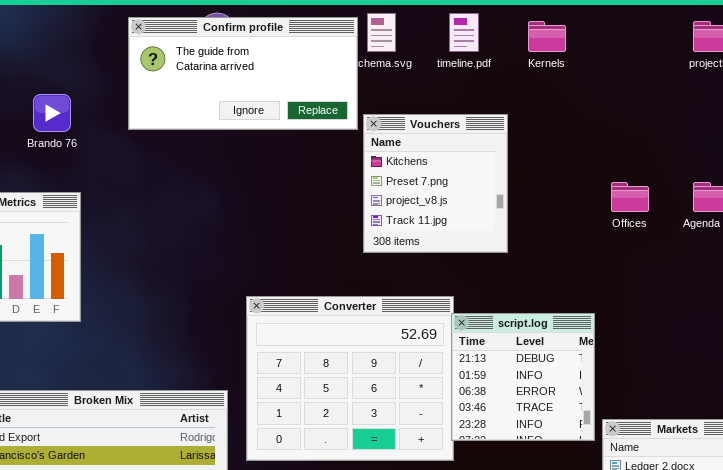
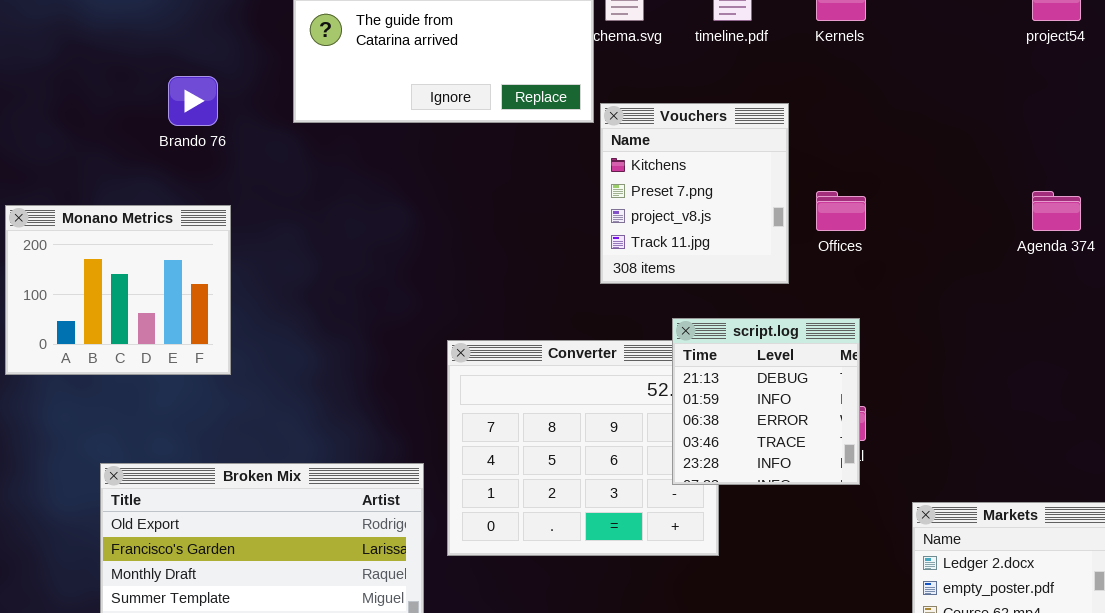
Offices: [611,182,649,212] -> [816,191,866,231], moved
script.log: [451,313,595,441] -> [672,318,860,485], moved

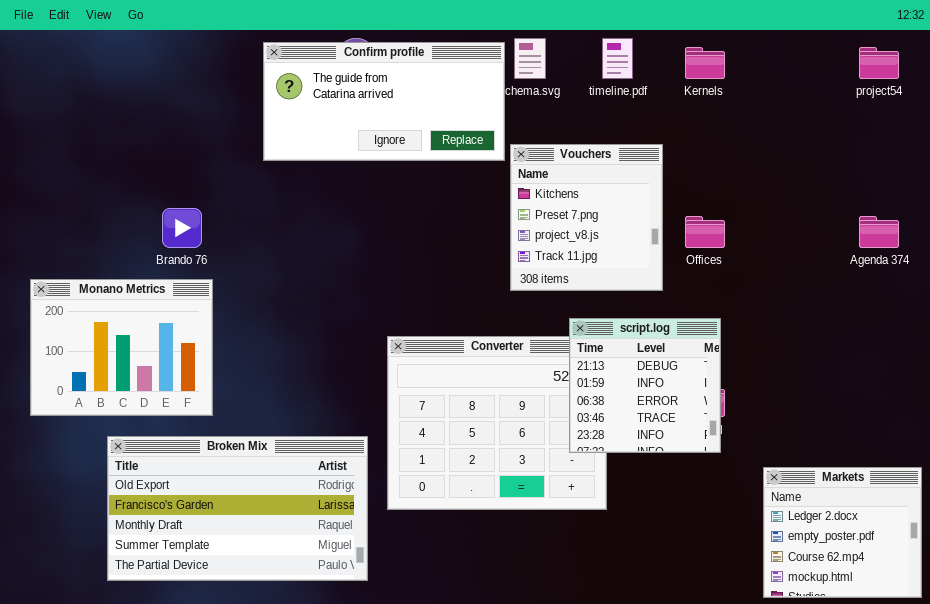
Brando 76: [168,76,218,126] -> [162,208,202,248], moved
Monano Metrics: [5,205,231,375] -> [30,279,213,416], moved

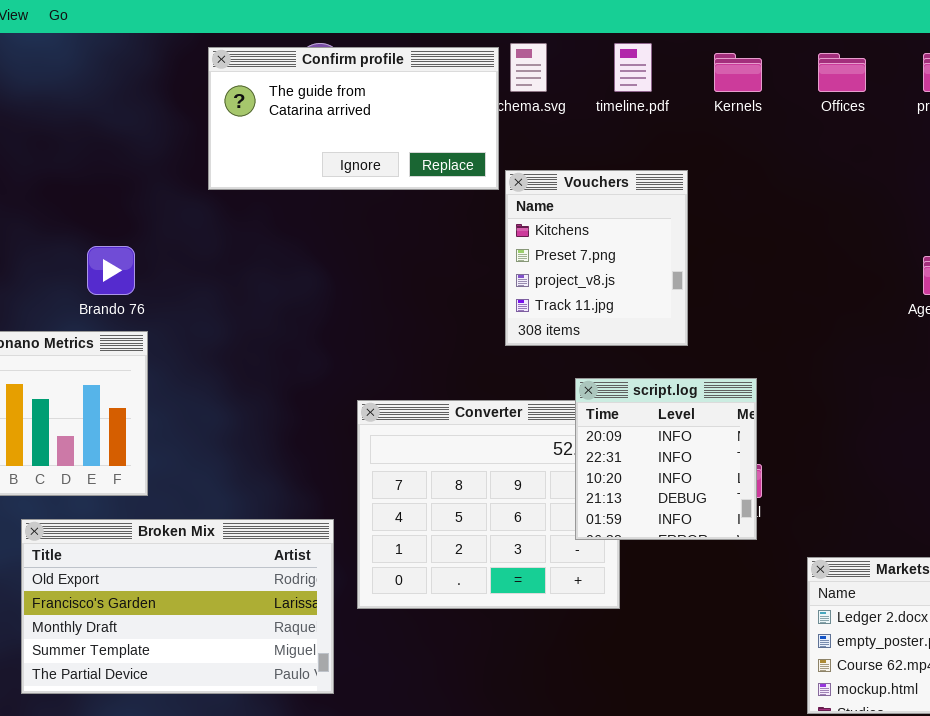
Offices: [685,216,725,248] -> [818,53,866,92], moved
script.log: [569,318,721,453] -> [575,378,757,540], scrolled up 3 rows

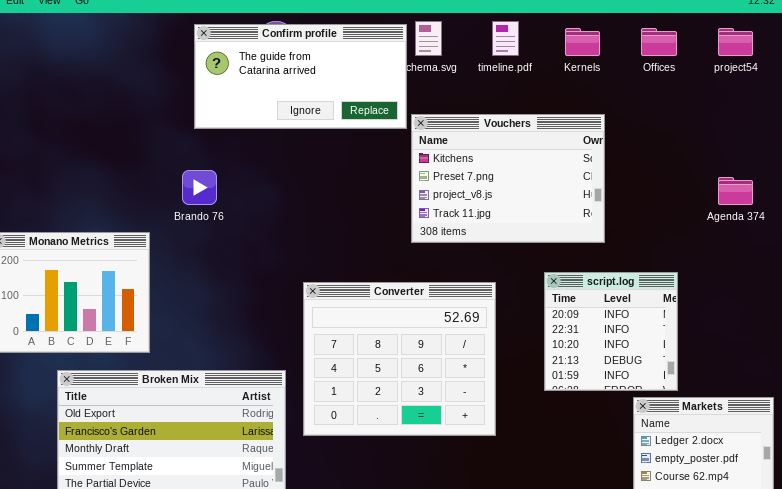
Vouchers: [505,170,688,346] -> [411,114,605,243], resized
Brando 76: [87,246,135,295] -> [182,170,217,205], moved
script.log: [575,378,757,540] -> [544,272,678,391], moved

